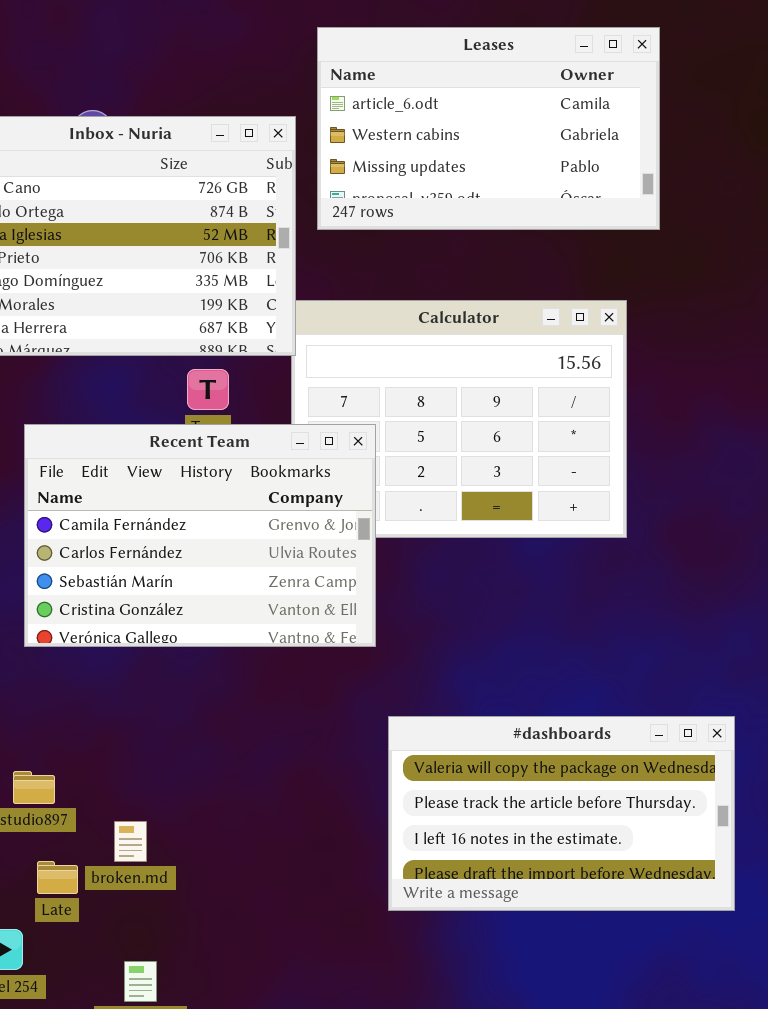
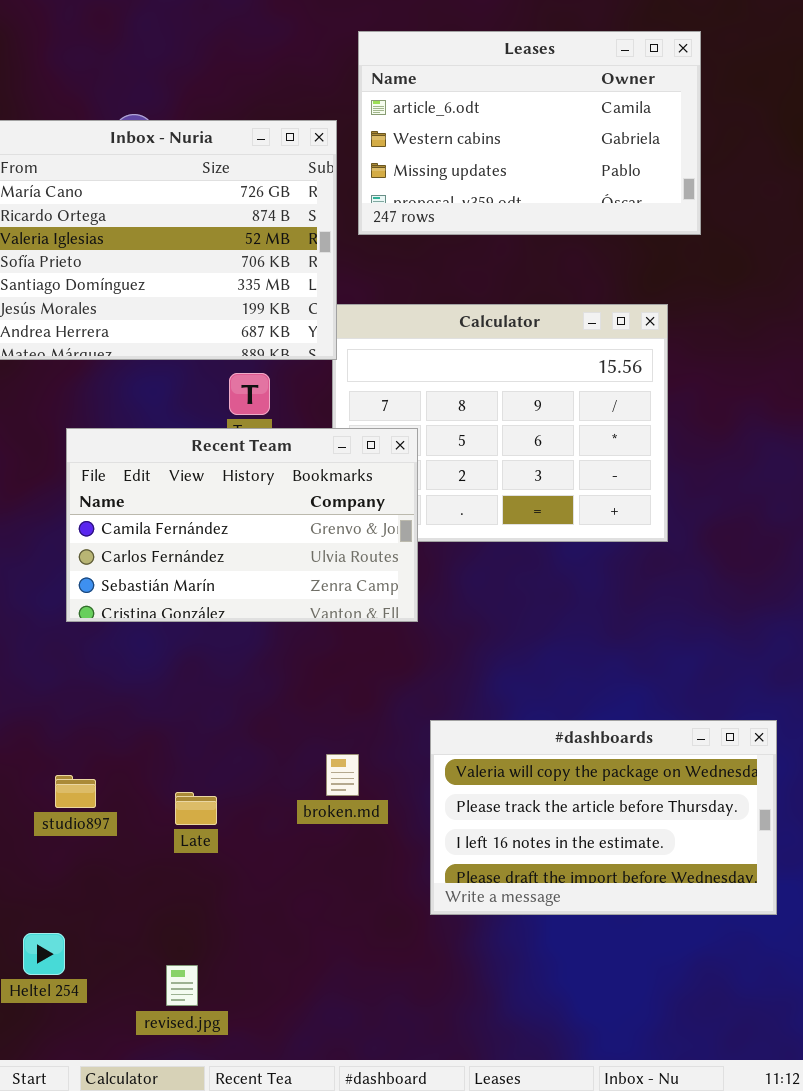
Recent Team: [24,424,376,647] -> [66,428,418,622], resized
broken.md: [114,821,147,862] -> [326,754,359,796], moved
Late: [37,861,78,894] -> [175,792,217,825], moved

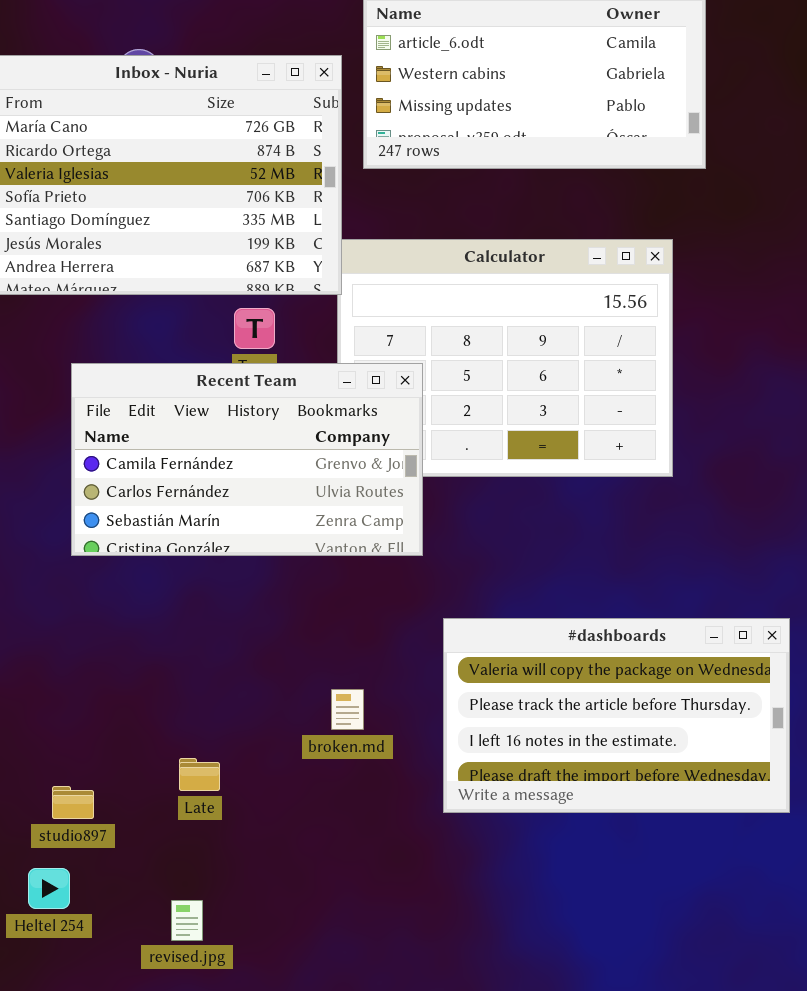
#dashboards: [430,720,777,915] -> [443,618,790,813], moved
studio897: [55,775,96,808] -> [52,786,94,819], moved
Late: [175,792,217,825] -> [179,758,220,791], moved

